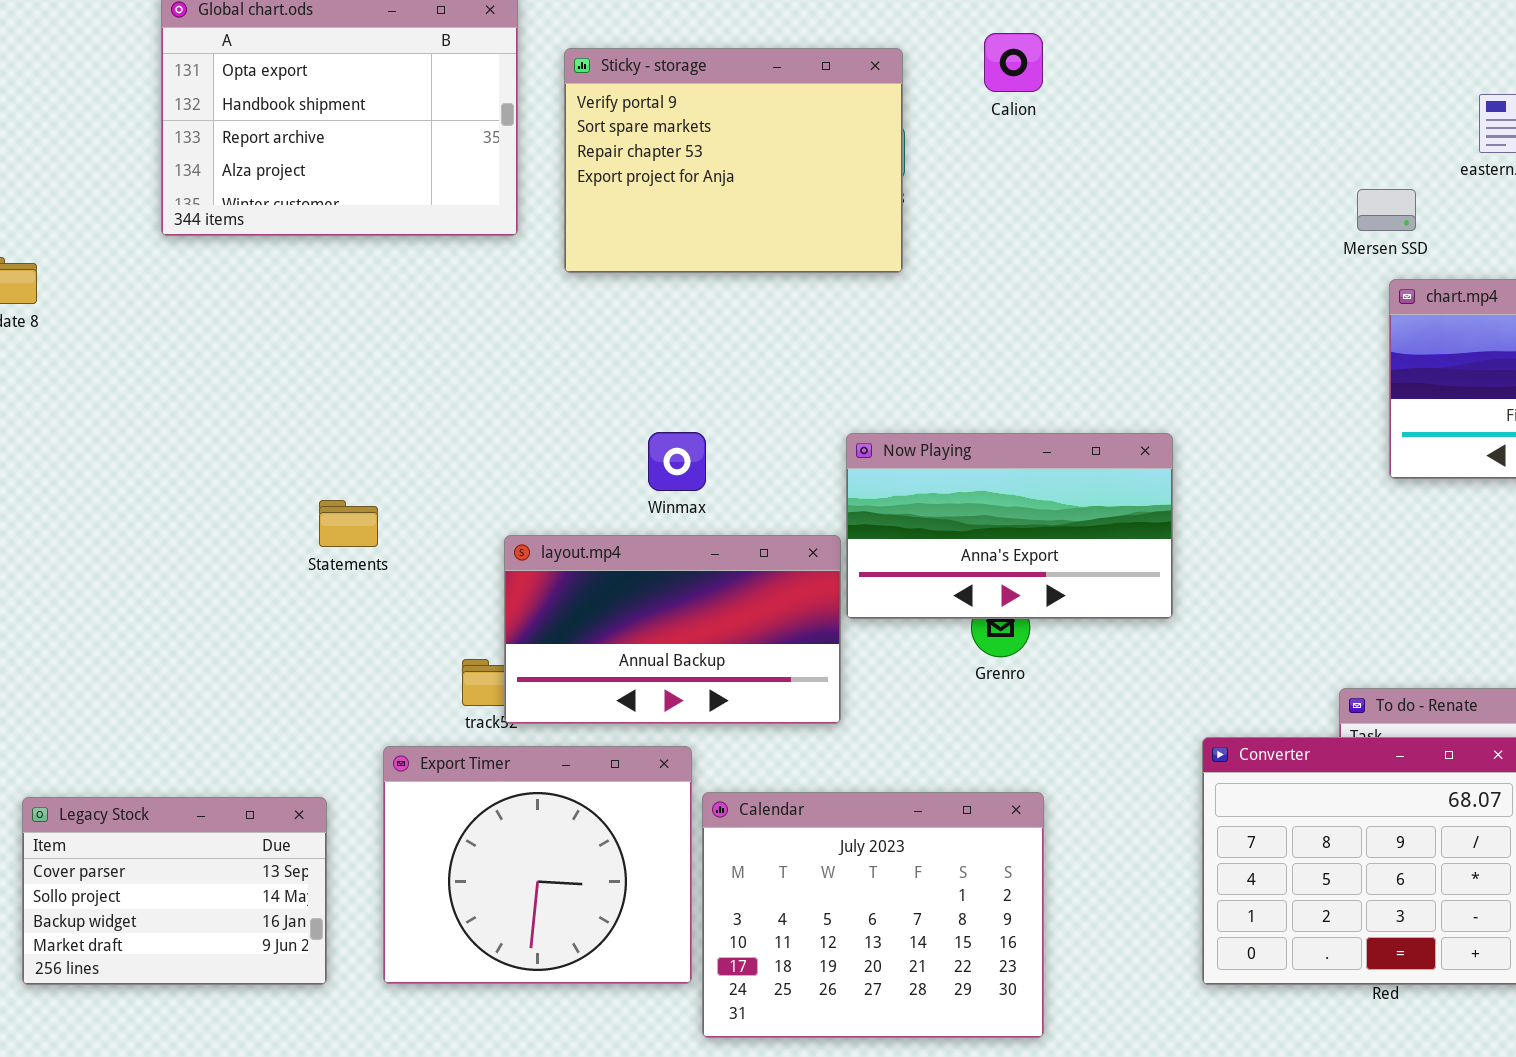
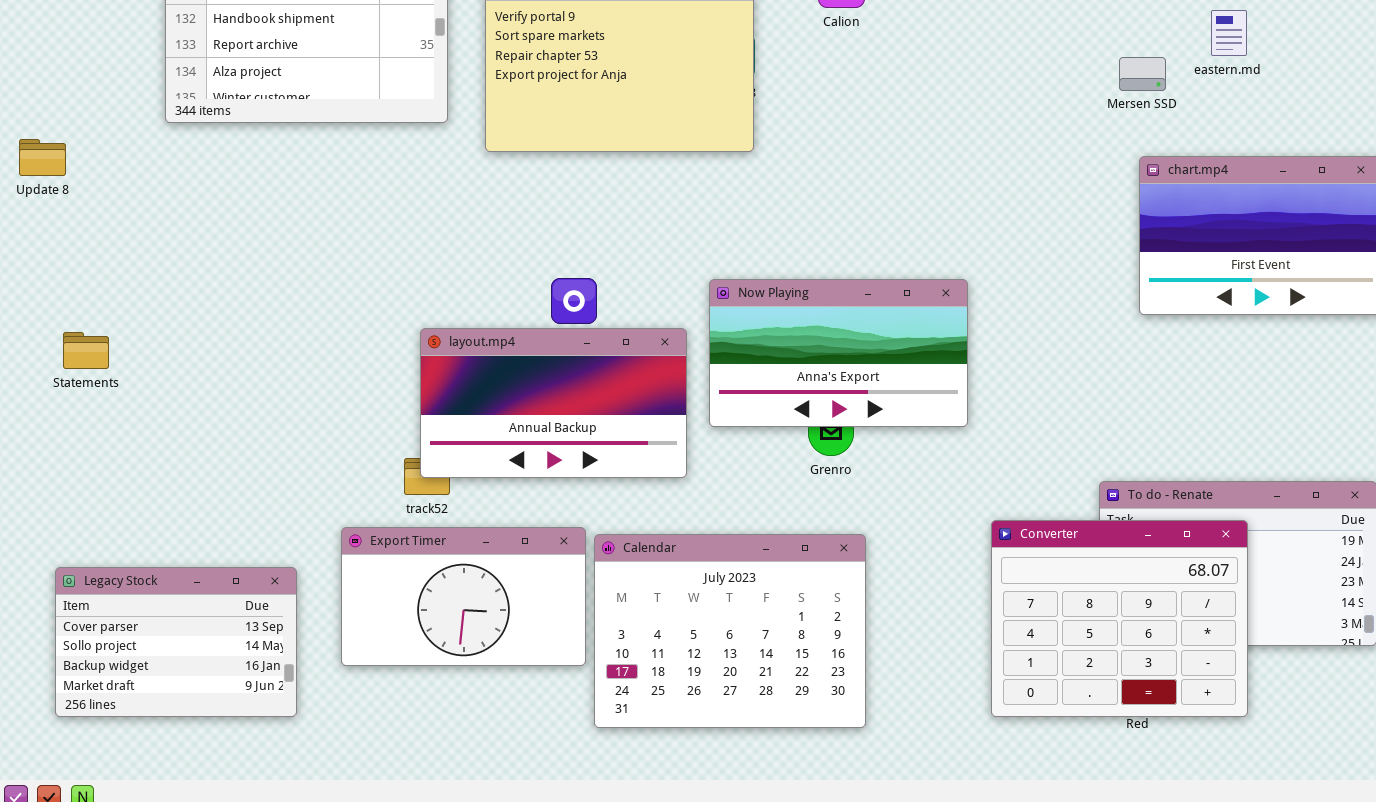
Mersen SSD: [1357,189,1416,231] -> [1119,57,1166,91], moved
Statements: [319,500,378,547] -> [63,332,109,369], moved
layout.mp4: [504,535,841,724] -> [420,328,687,478], moved
Export Timer: [383,746,692,984] -> [341,527,586,666], resized
Calendar: [702,792,1044,1038] -> [594,534,866,728], moved

